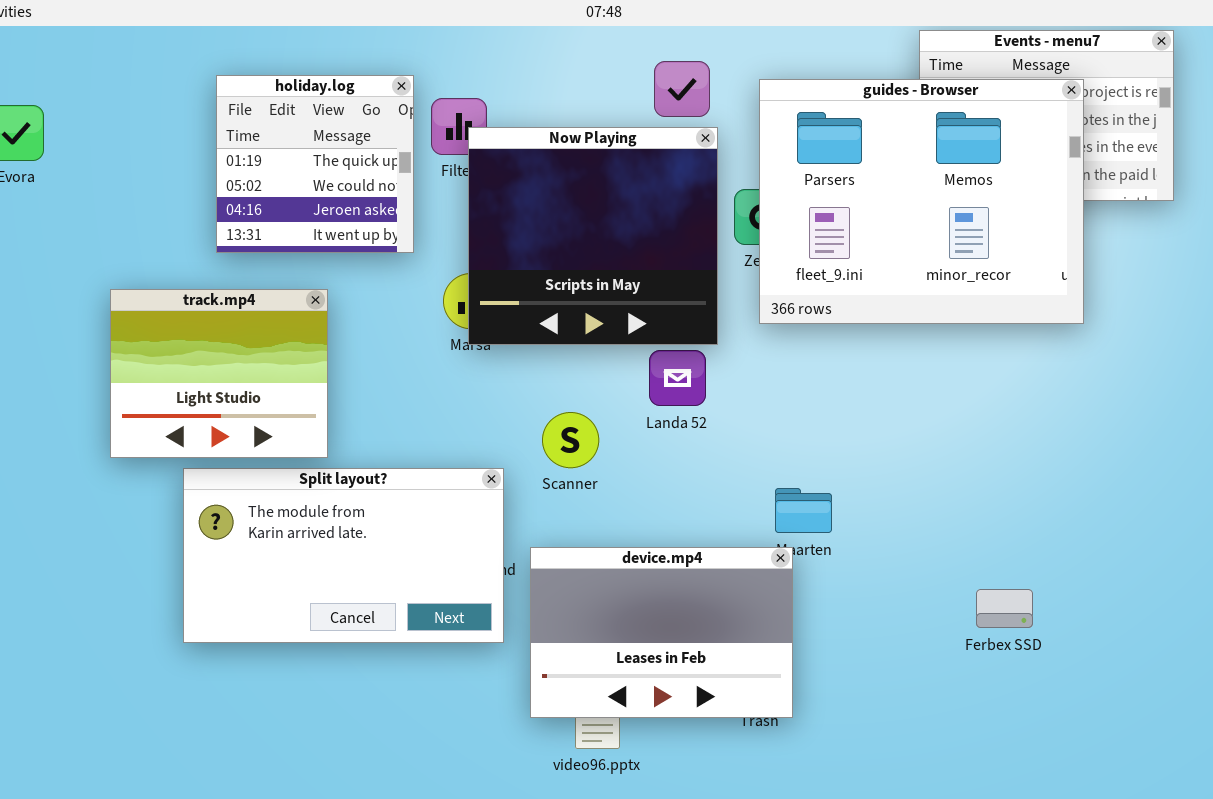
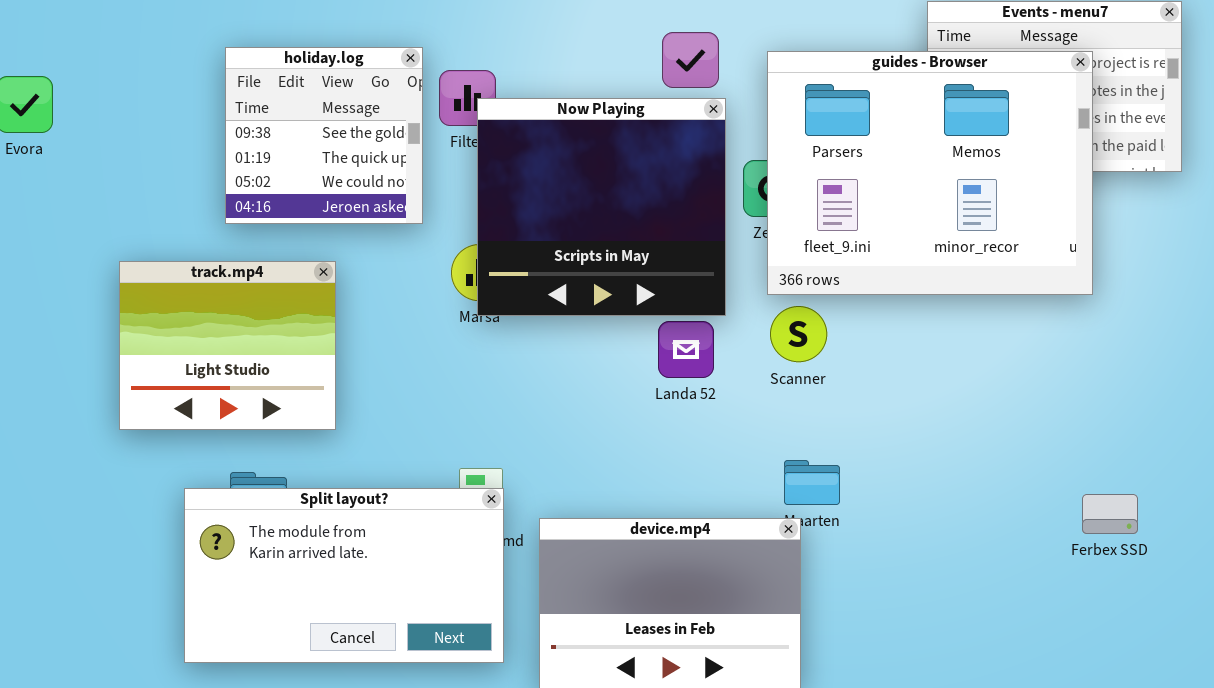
holiday.log: [216,75,414,253] -> [225,47,423,224], scrolled up 1 row
Scanner: [542,412,599,468] -> [770,306,827,362], moved
Split layout?: [183,468,504,643] -> [184,488,504,663], moved
Ferbex SSD: [976,589,1033,628] -> [1082,494,1138,534], moved

